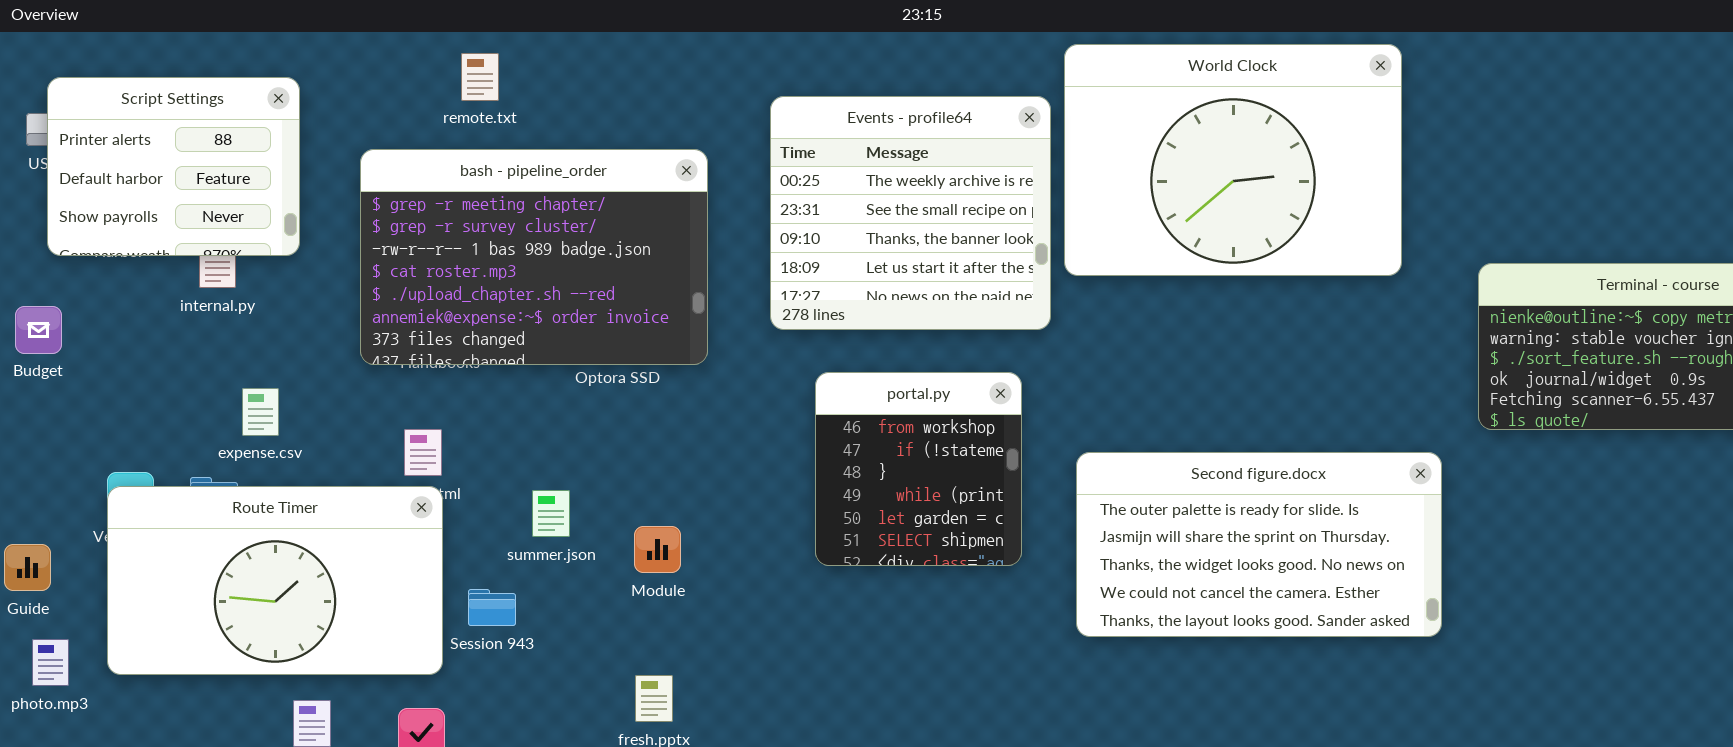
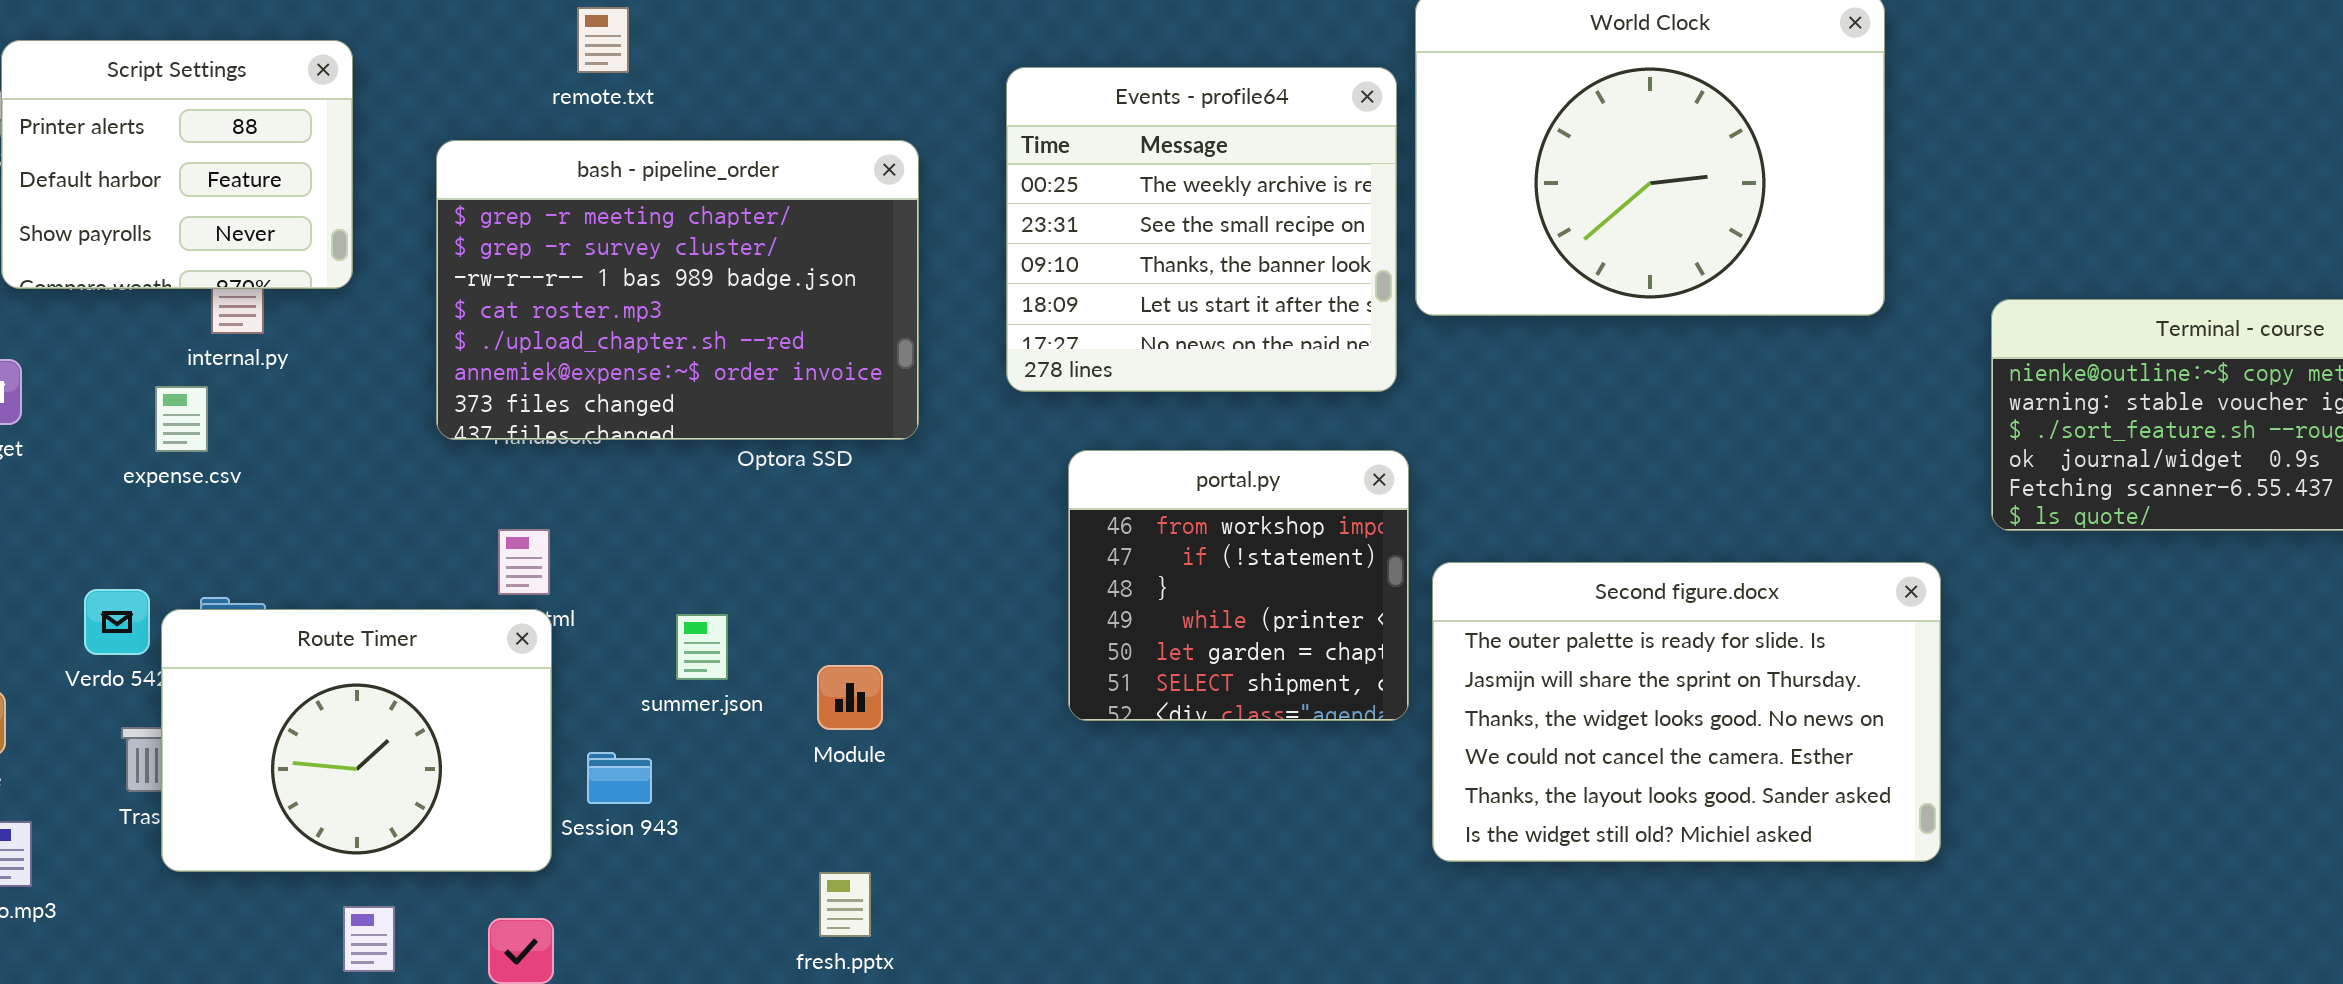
portal.py: [815,372,1022,566] -> [1068,450,1409,721], resized
expense.csv: [242,388,279,436] -> [155,386,208,452], moved
Second figure.docx: [1076,452,1442,637] -> [1432,562,1941,862], resized
Route Timer: [107,486,443,675] -> [161,609,552,872], resized

